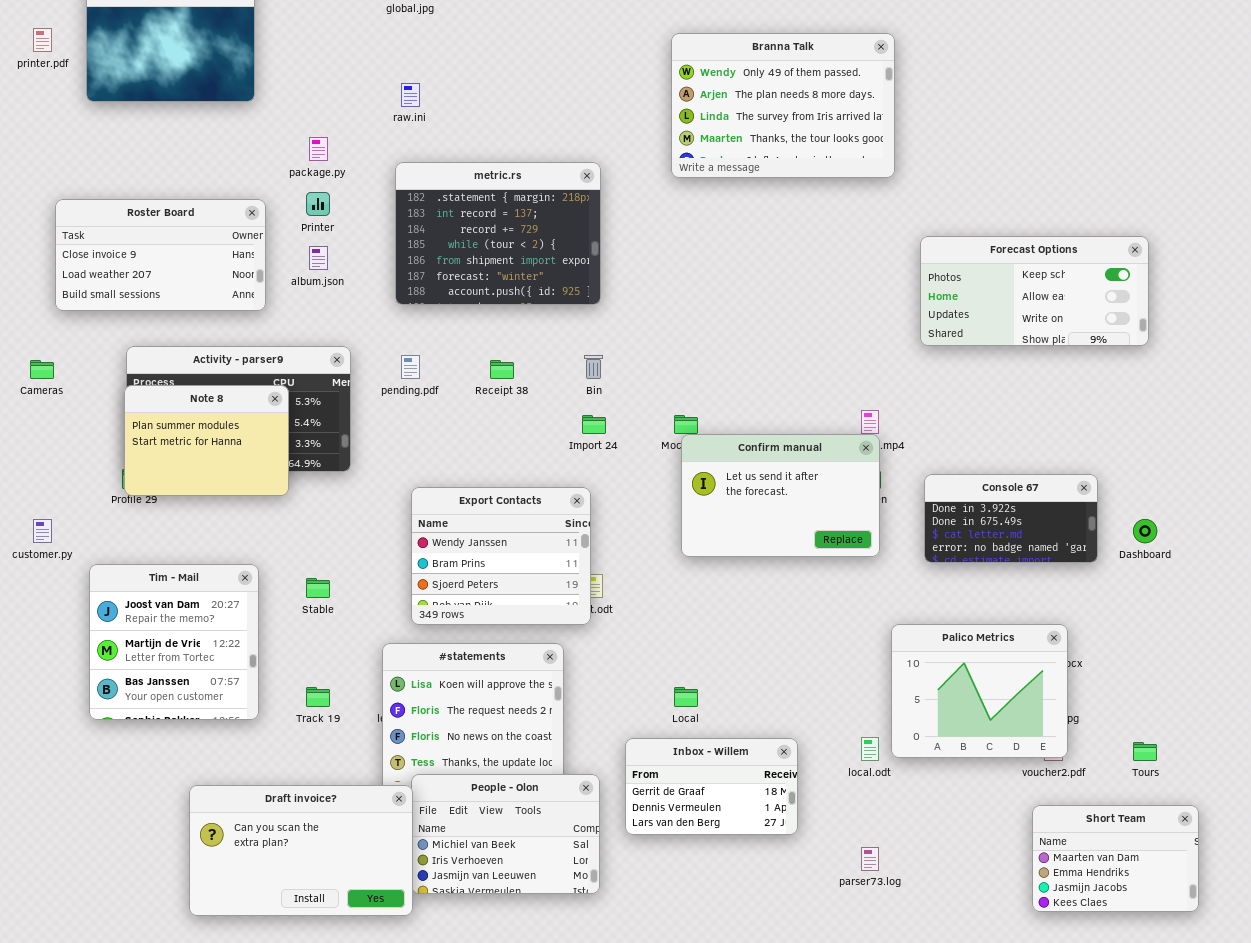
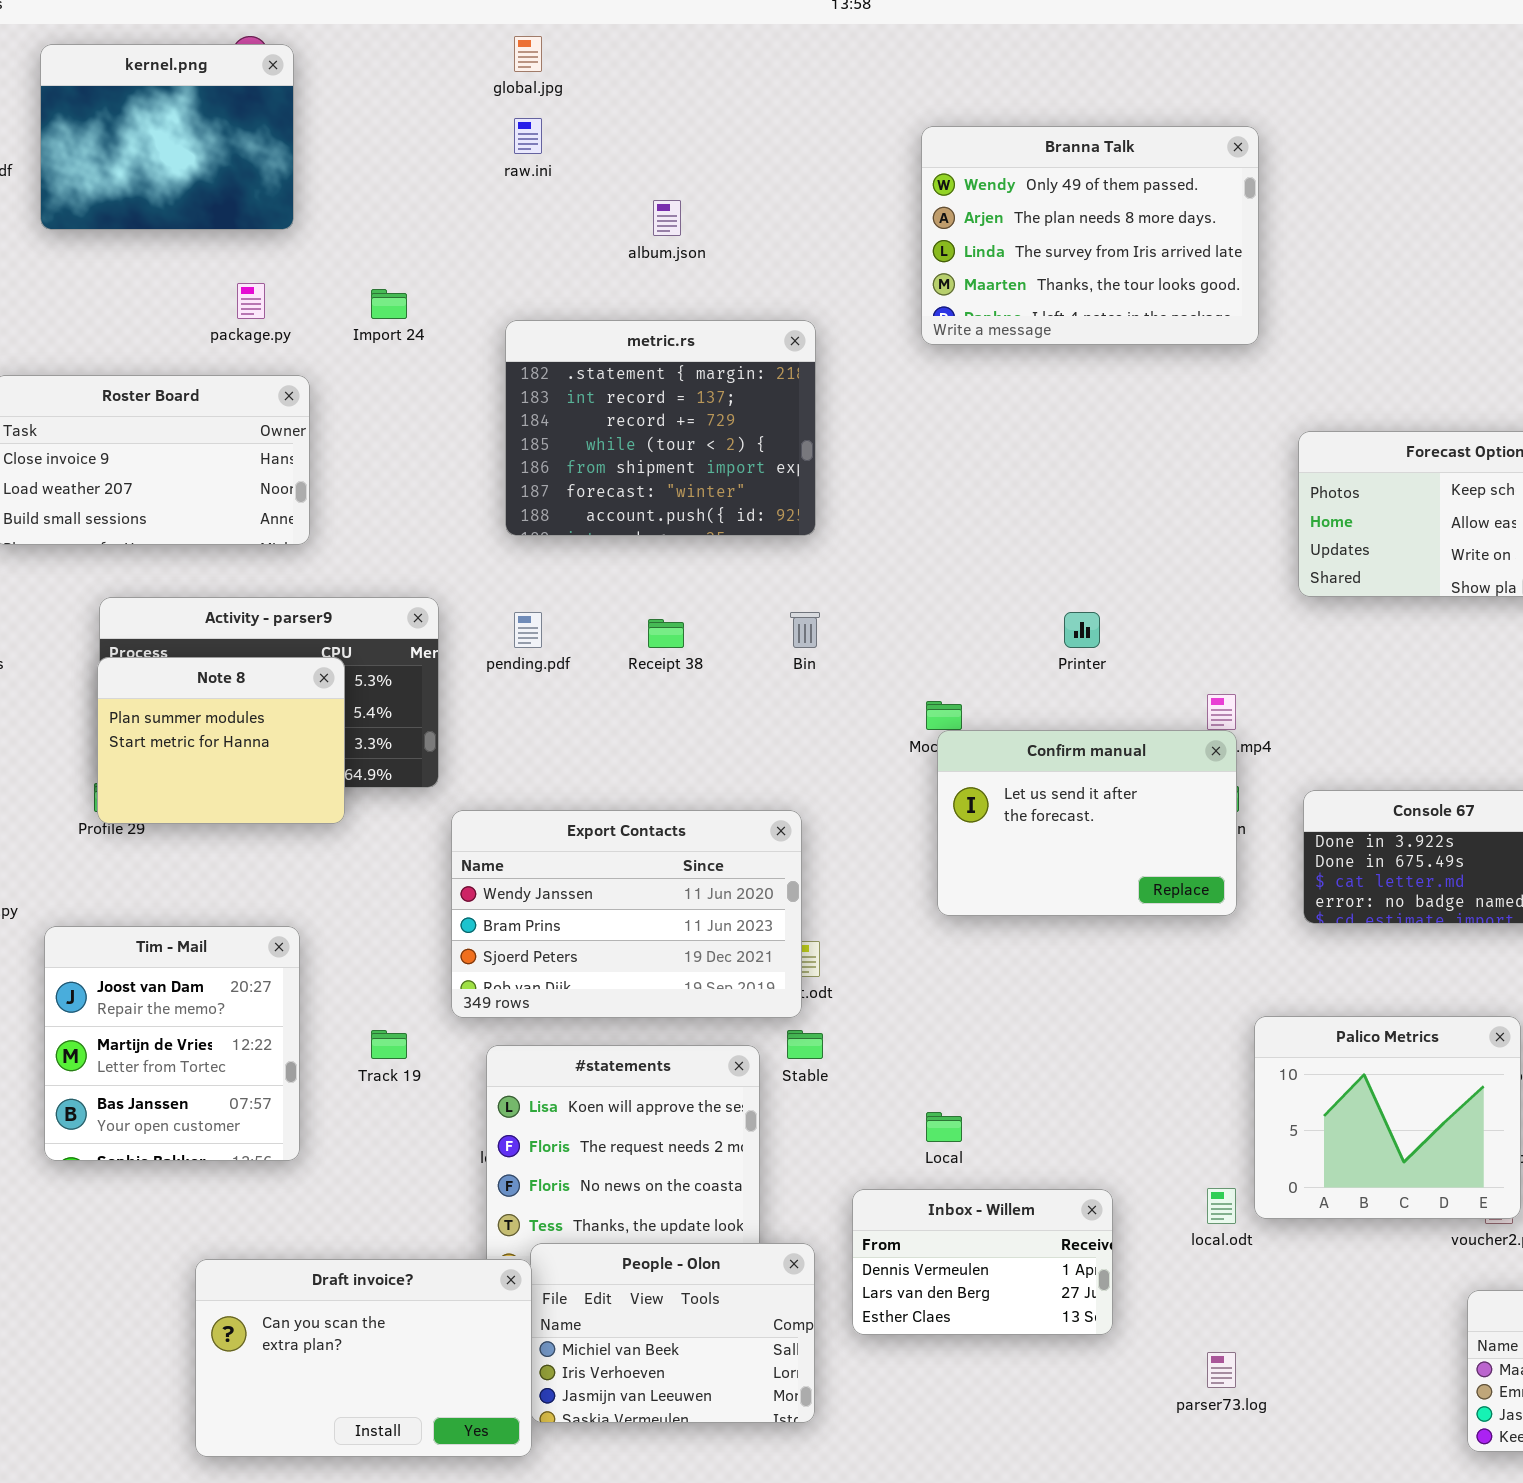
raw.ini: [401,83,420,107] -> [514,118,542,154], moved
package.py: [309,137,328,161] -> [237,283,265,319], moved
Printer: [306,192,330,216] -> [1064,612,1100,648], moved
album.json: [309,246,328,270] -> [653,200,681,236], moved
Import 24: [582,415,606,434] -> [371,289,407,319], moved
Export Contacts: [411,487,591,625] -> [451,810,802,1018], resized
Stable: [306,578,330,598] -> [787,1030,823,1059], moved
Track 19: [306,687,330,707] -> [371,1030,407,1059], moved
Inbox - Willem: [625,738,798,835] -> [852,1189,1113,1335], scrolled down 1 row

